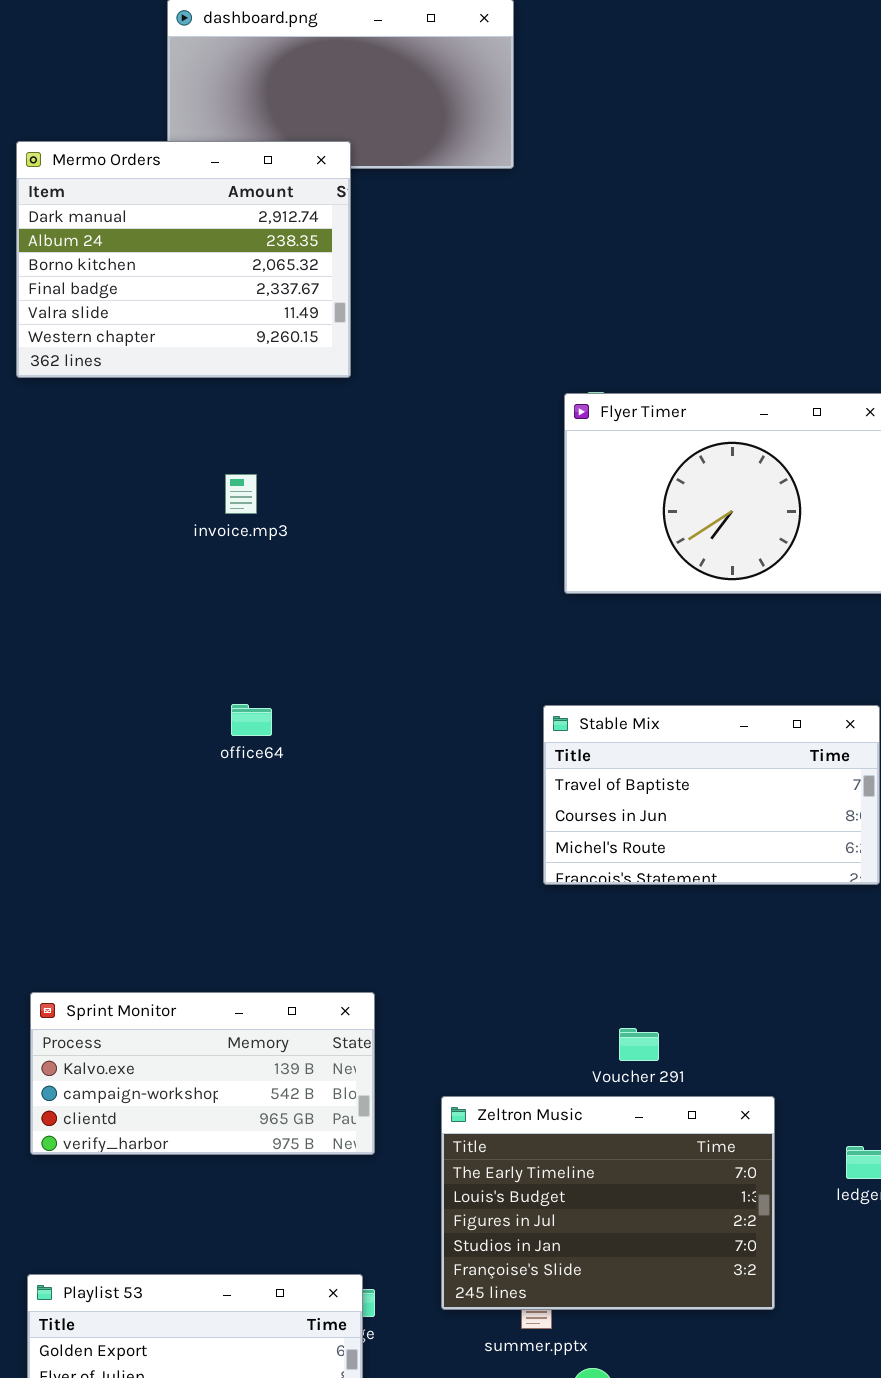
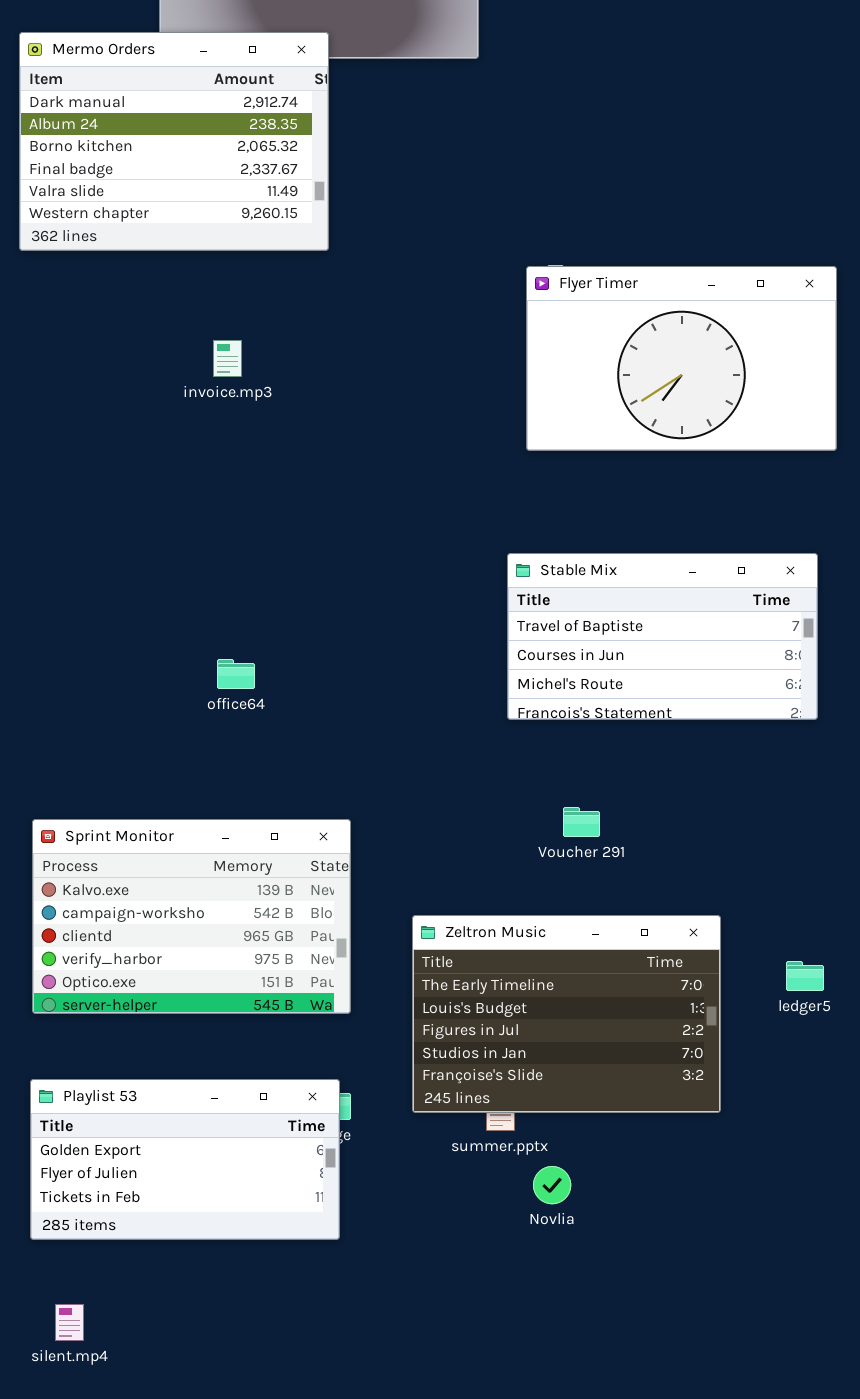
office64: [231,704,272,736] -> [217,659,255,689], moved
Sprint Monitor: [30,992,375,1155] -> [32,819,351,1014], resized
Voucher 291: [619,1028,659,1061] -> [563,807,600,837], moved

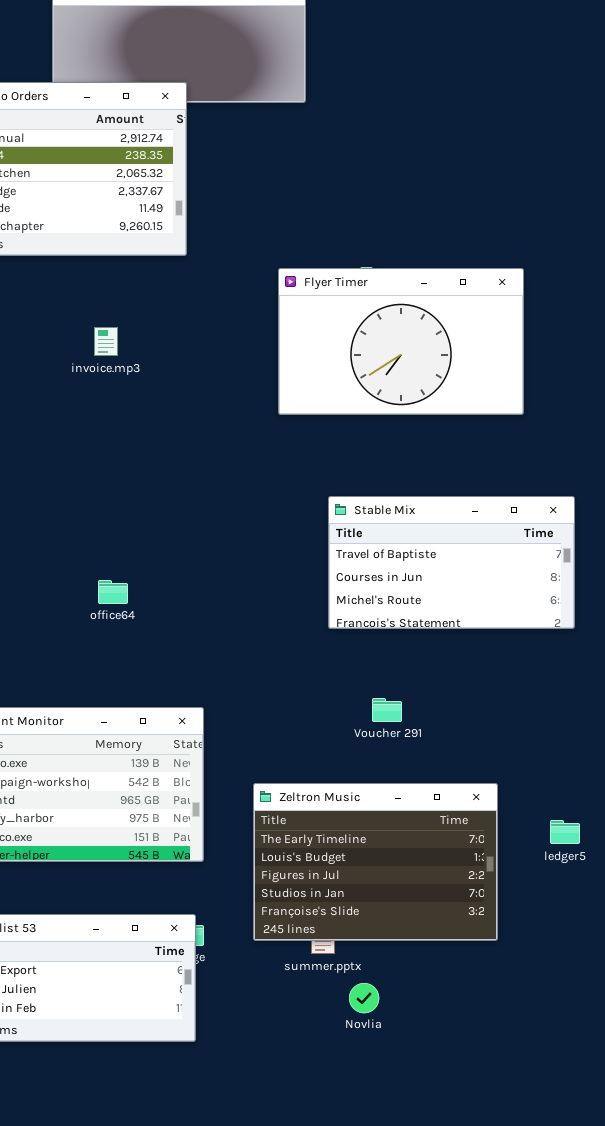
Flyer Timer: [526,266,837,451] -> [278,268,524,415], moved

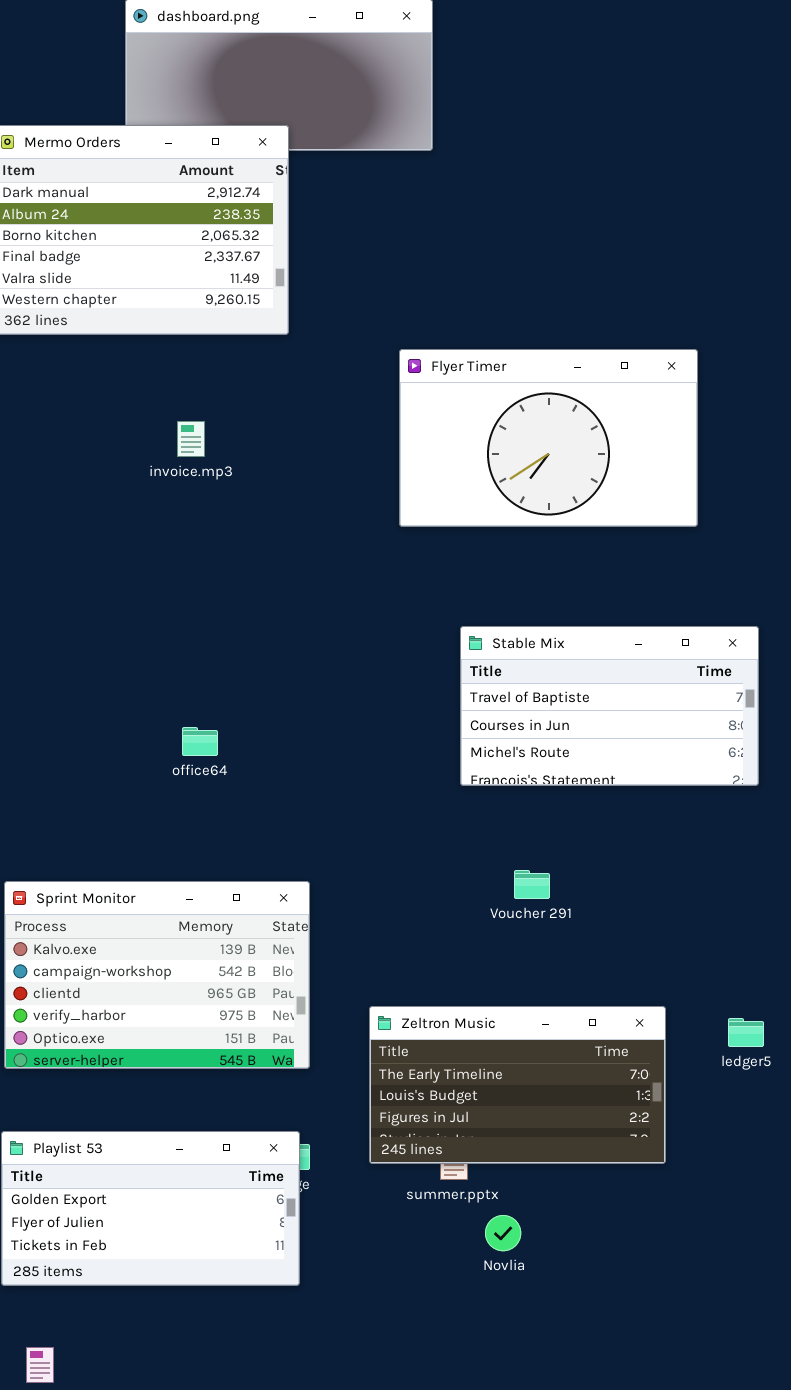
Zeltron Music: [253,783,498,941] -> [369,1006,666,1164], resized

